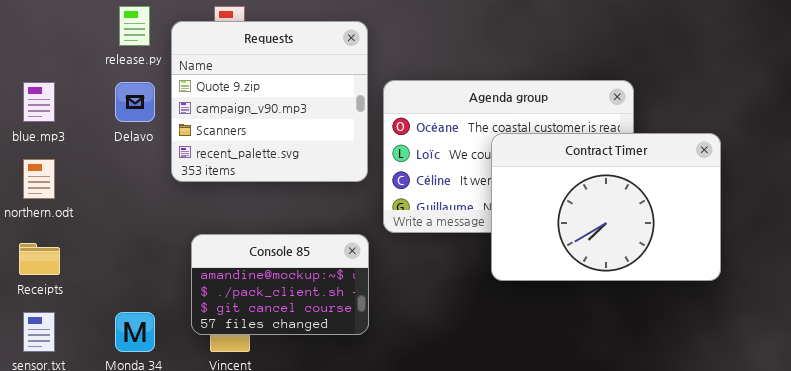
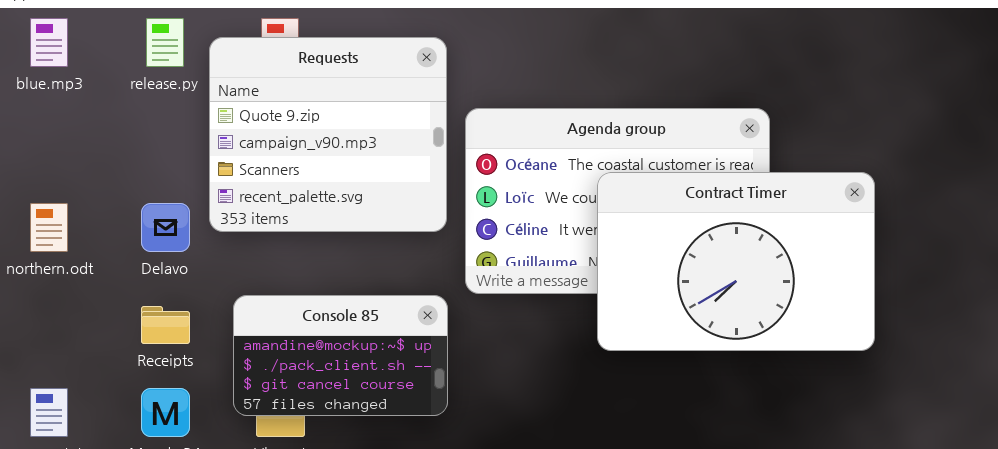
blue.mp3: [23,82,55,122] -> [30,18,68,67], moved
Delavo: [115,82,155,122] -> [141,203,190,252], moved
Receipts: [19,243,60,275] -> [141,306,190,344], moved

